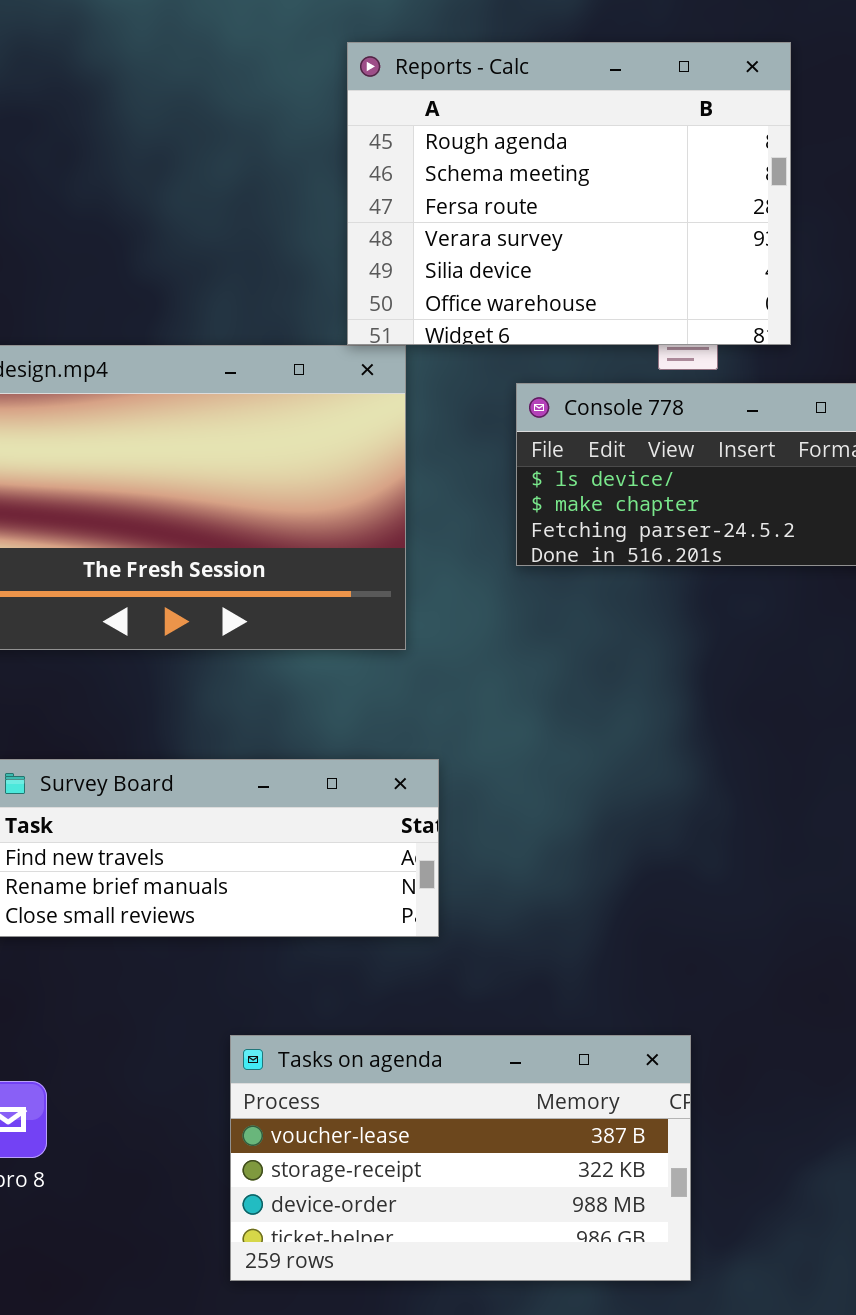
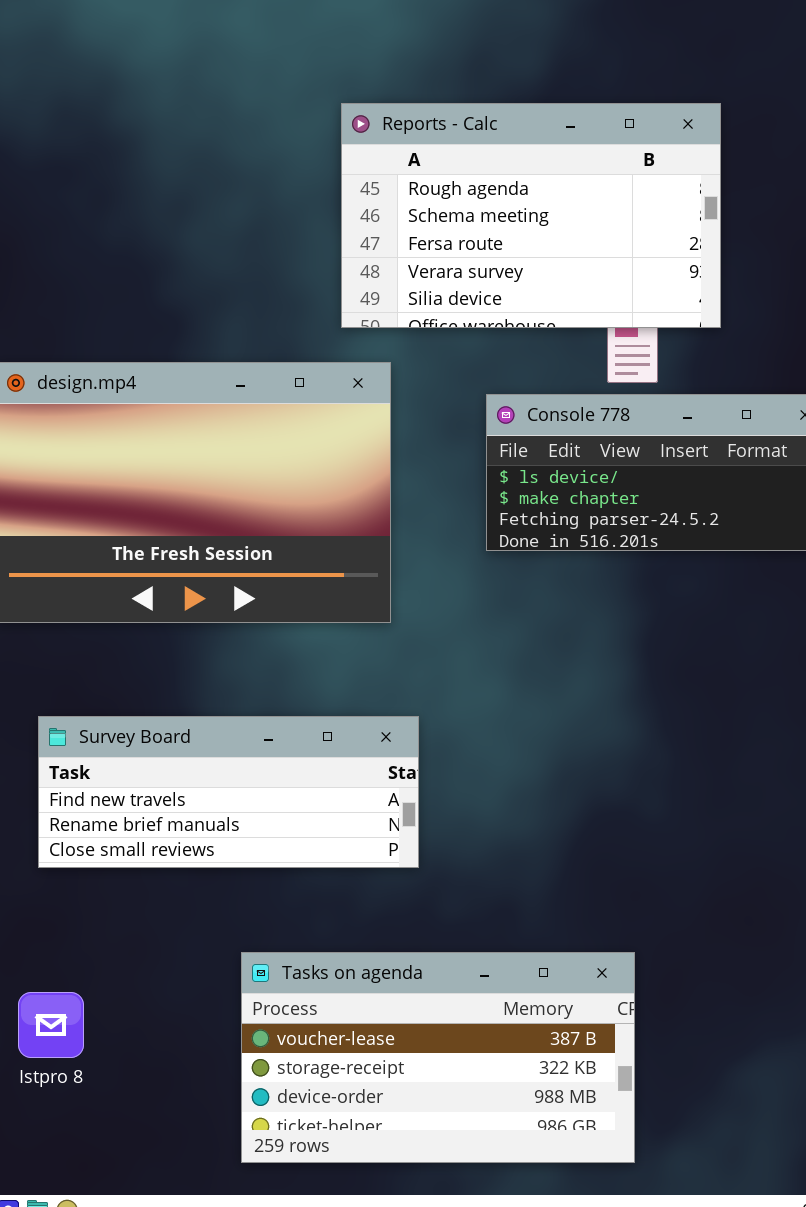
Reports - Calc: [347,42,791,345] -> [341,103,721,328], resized

